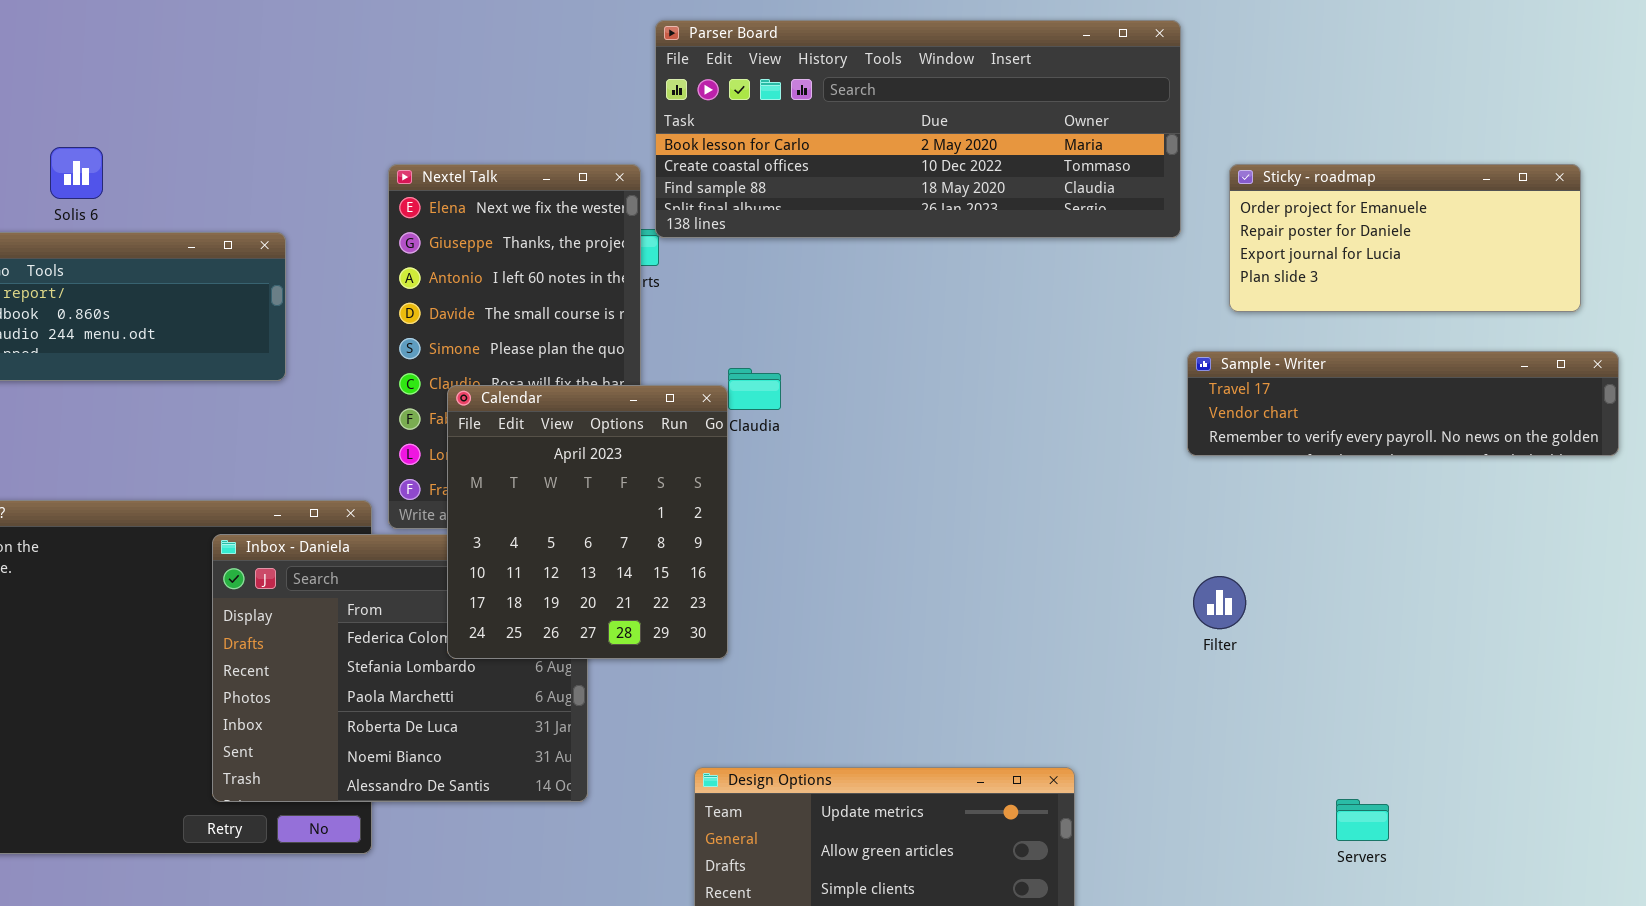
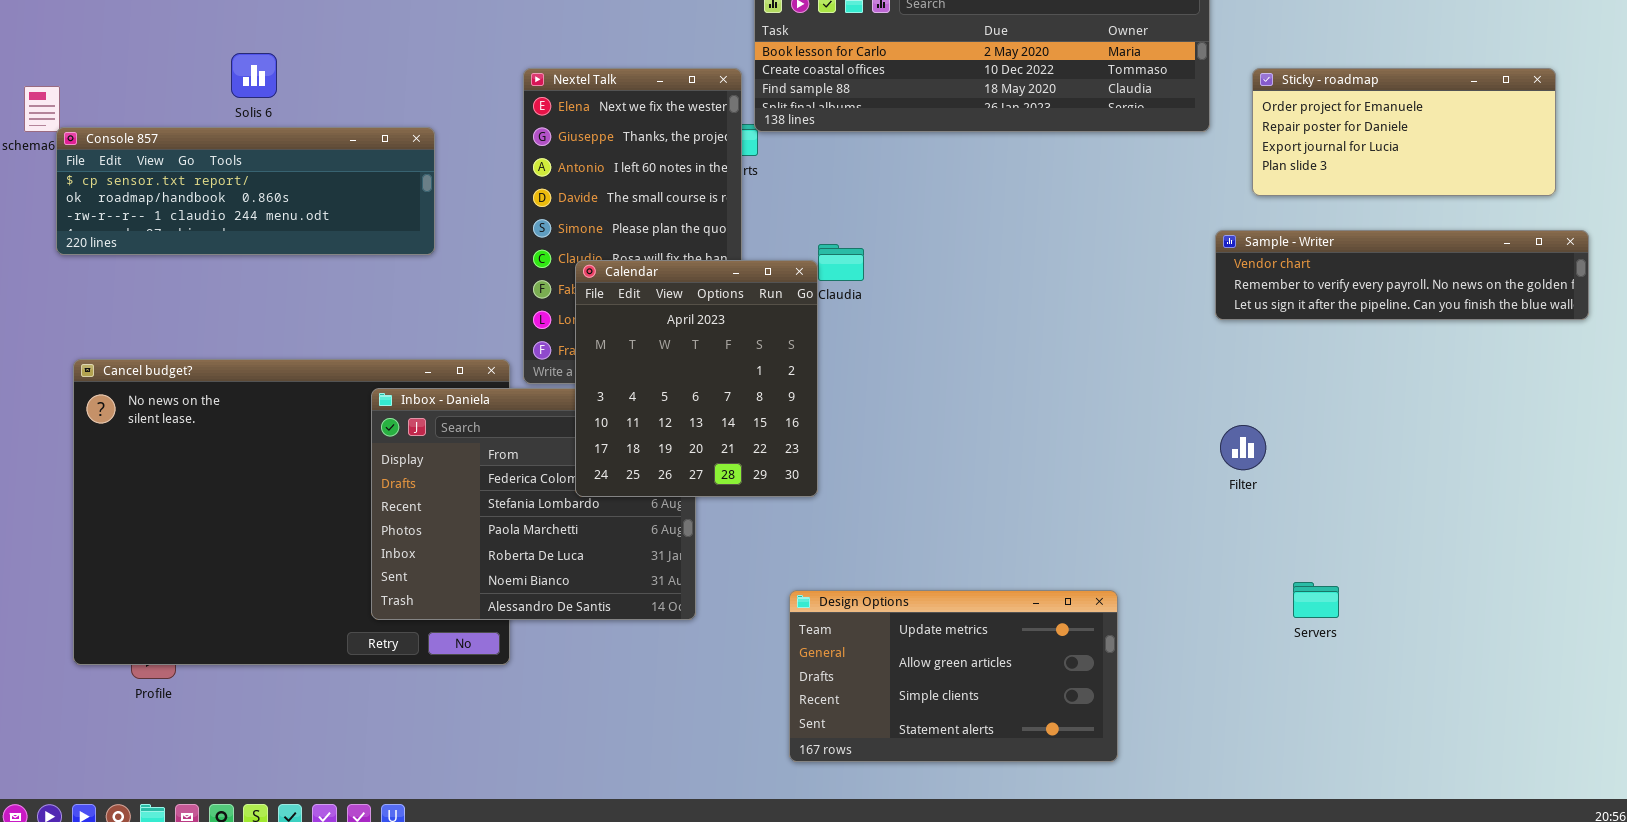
Sample - Writer: [1187,351,1619,456] -> [1215,230,1589,320], scrolled down 1 row
Servers: [1336,799,1389,841] -> [1293,582,1339,618], moved

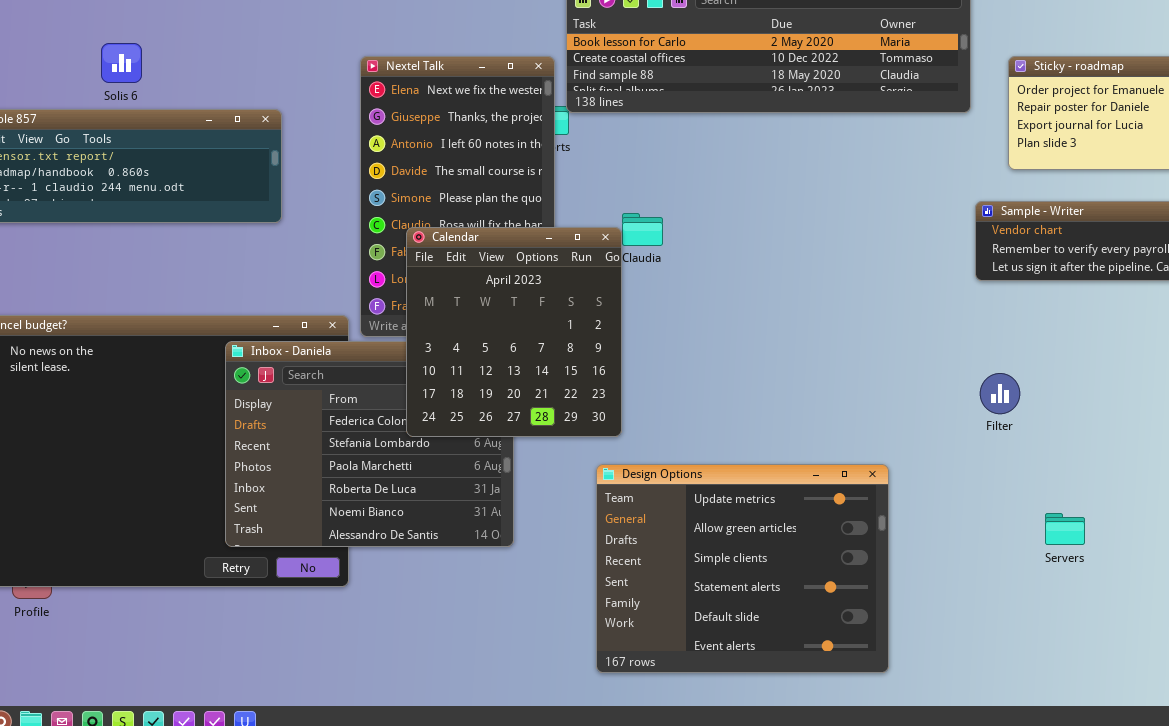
Design Options: [789,590,1118,762] -> [596,464,889,673], resized

